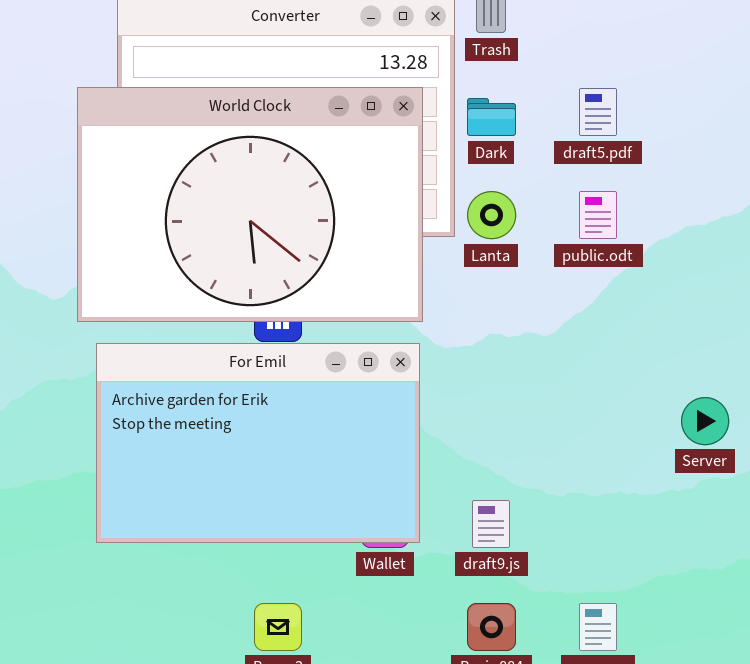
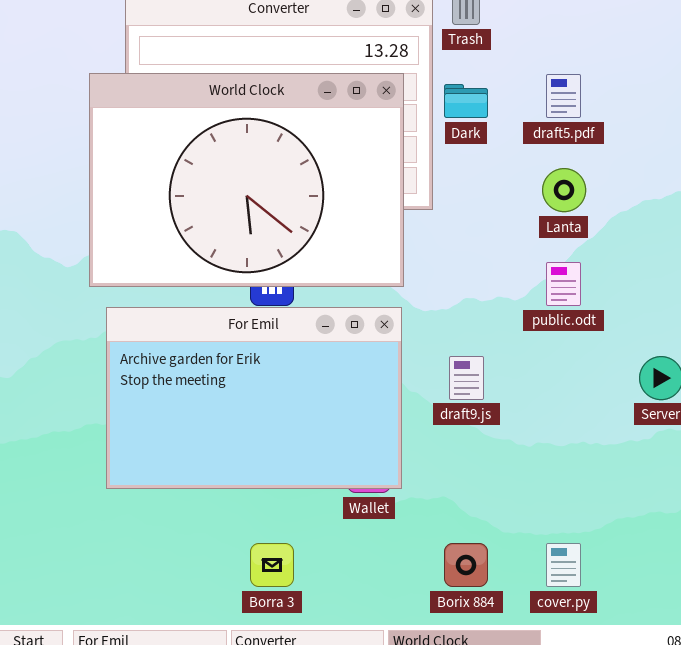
Lanta: [467,191,516,239] -> [542,168,586,212], moved
public.odt: [579,191,617,239] -> [546,262,581,306], moved
draft9.js: [472,500,510,548] -> [449,356,484,400], moved

